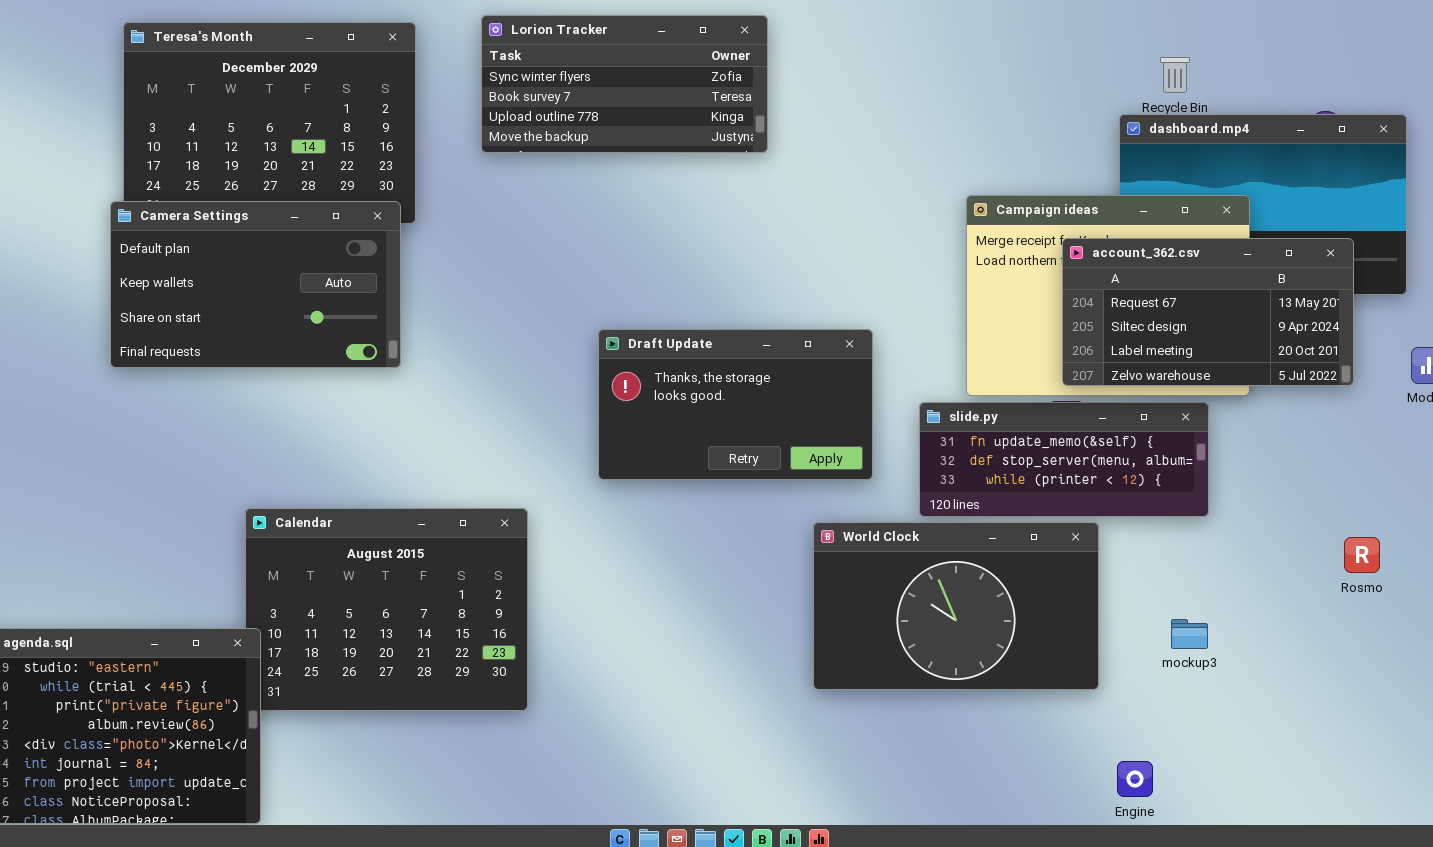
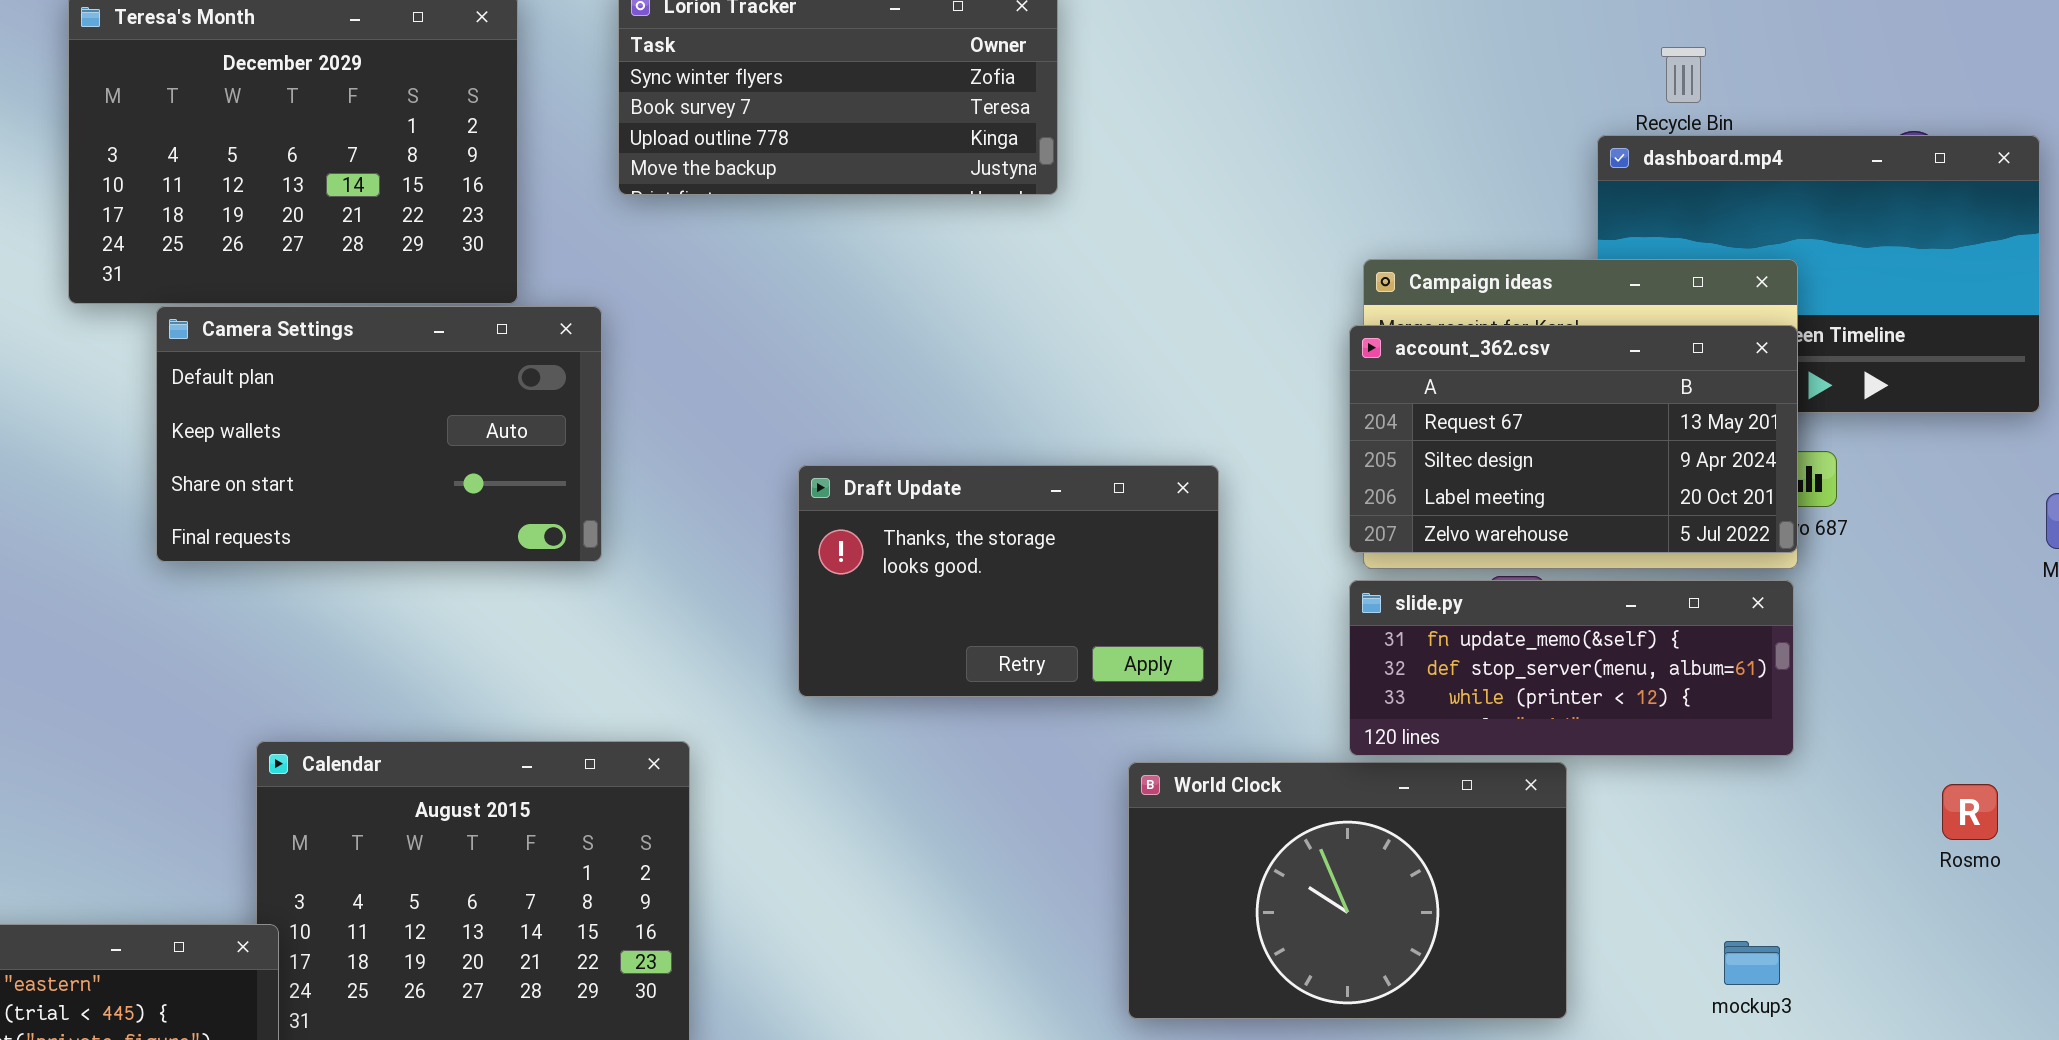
Camera Settings: [110,201,401,368] -> [156,306,602,562], moved
account_362.csv: [1062,238,1354,386] -> [1349,325,1798,553], moved
slide.py: [919,402,1209,517] -> [1349,580,1794,756], moved
mockup3: [1171,619,1208,649] -> [1724,941,1780,985], moved

